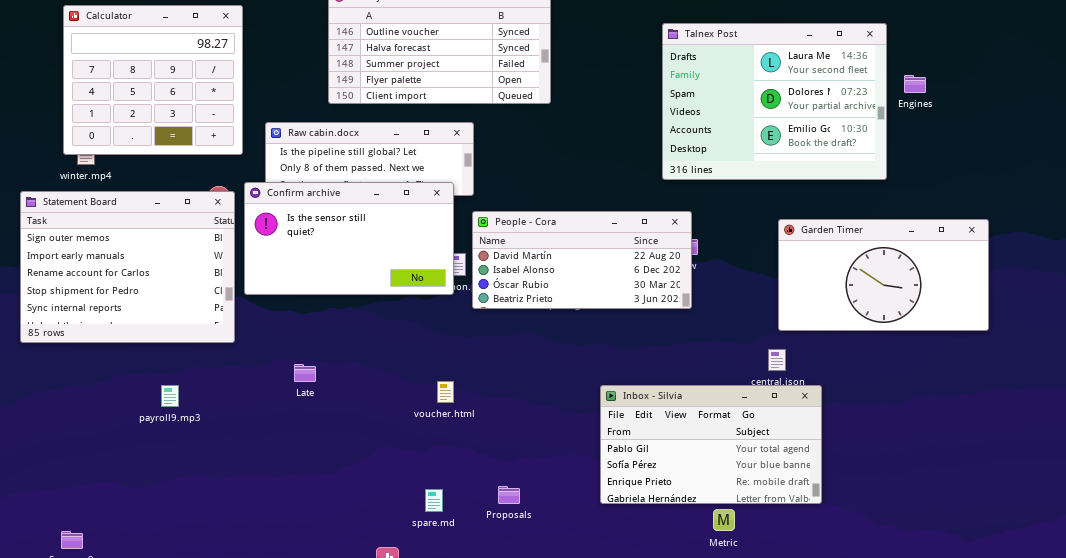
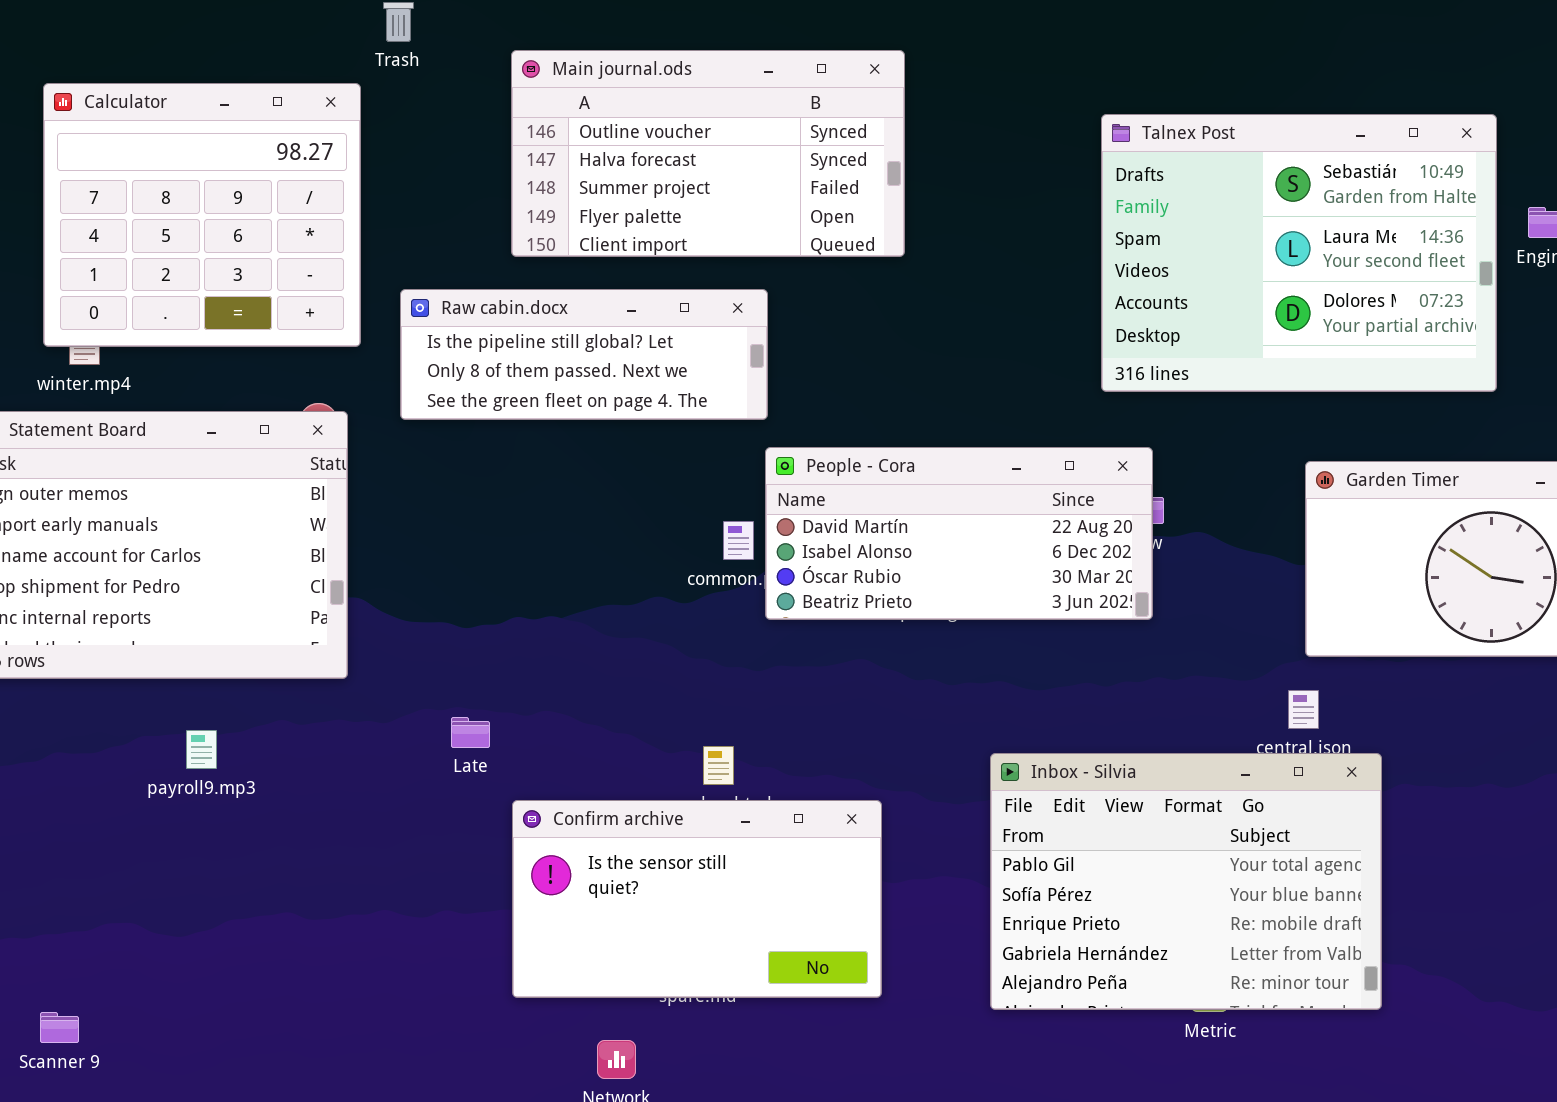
Talnex Post: [662,23,887,180] -> [1101,114,1497,392], scrolled up 1 row
Confirm archive: [244,182,454,295] -> [512,800,882,998], moved
payroll9.mp3: [161,385,179,407] -> [186,730,217,769], moved
Inbox - Silvia: [600,385,822,504] -> [990,753,1382,1010], resized

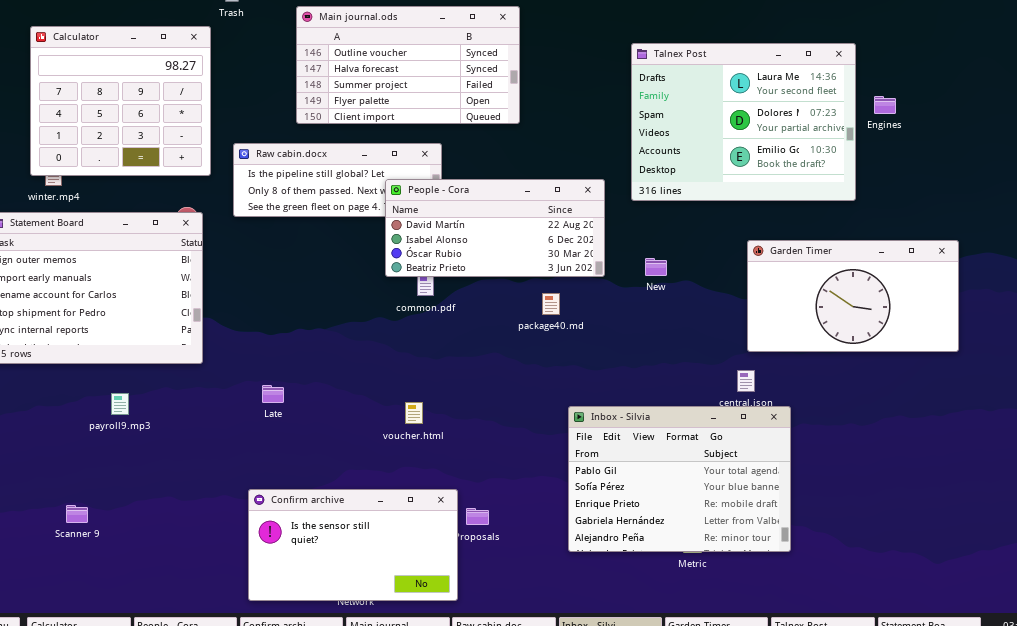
Talnex Post: [1101,114,1497,392] -> [631,43,856,201], scrolled down 1 row
People - Cora: [765,447,1153,620] -> [385,179,605,277], moved
Confirm archive: [512,800,882,998] -> [248,489,458,601], moved
Scanner 9: [40,1012,79,1043] -> [66,505,88,523], moved

